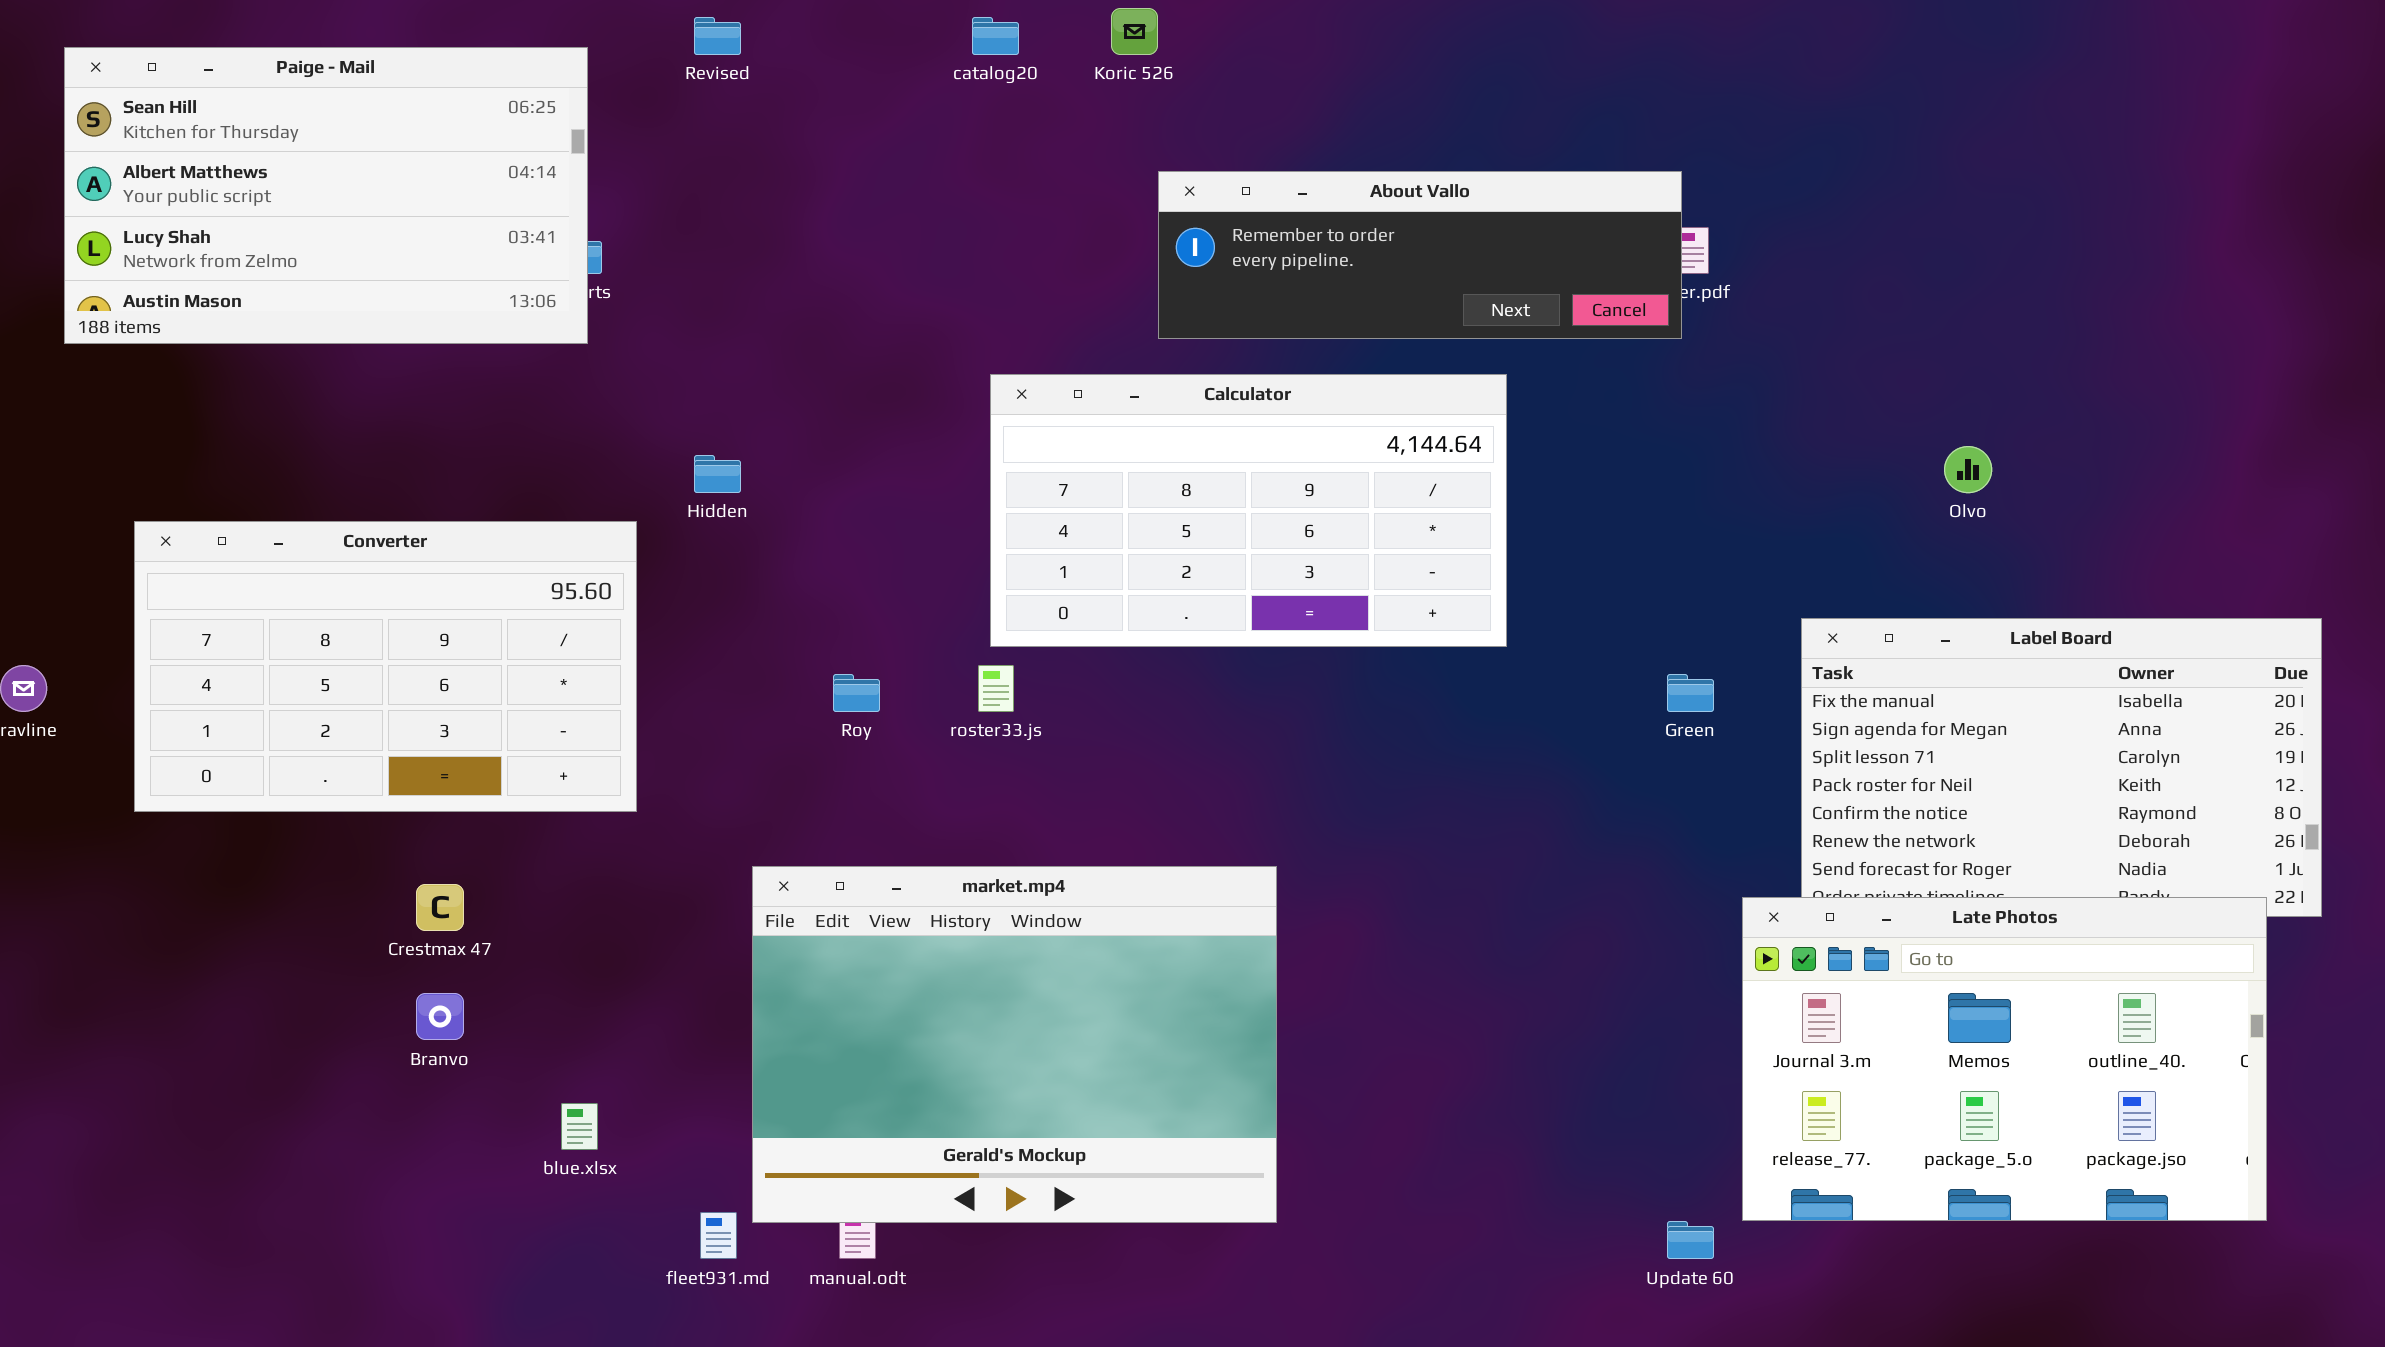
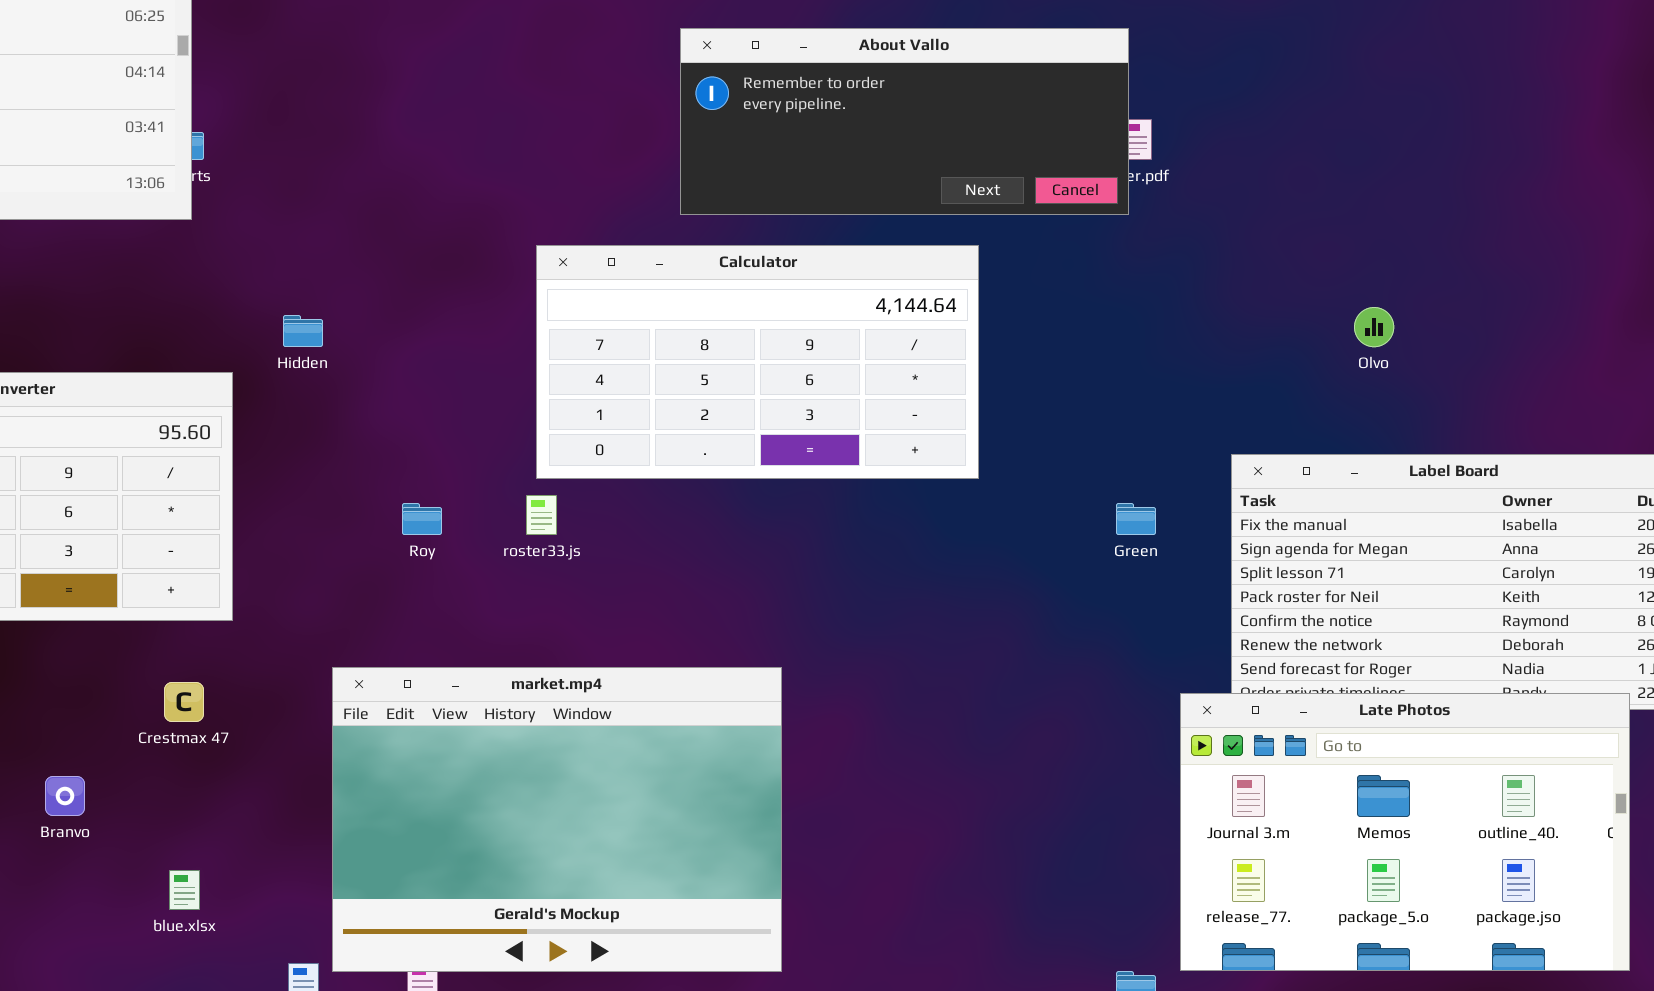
About Vallo: [1158,171,1682,339] -> [680,28,1129,215], resized
Crestmax 47: [416,884,464,931] -> [164,682,204,722], moved

